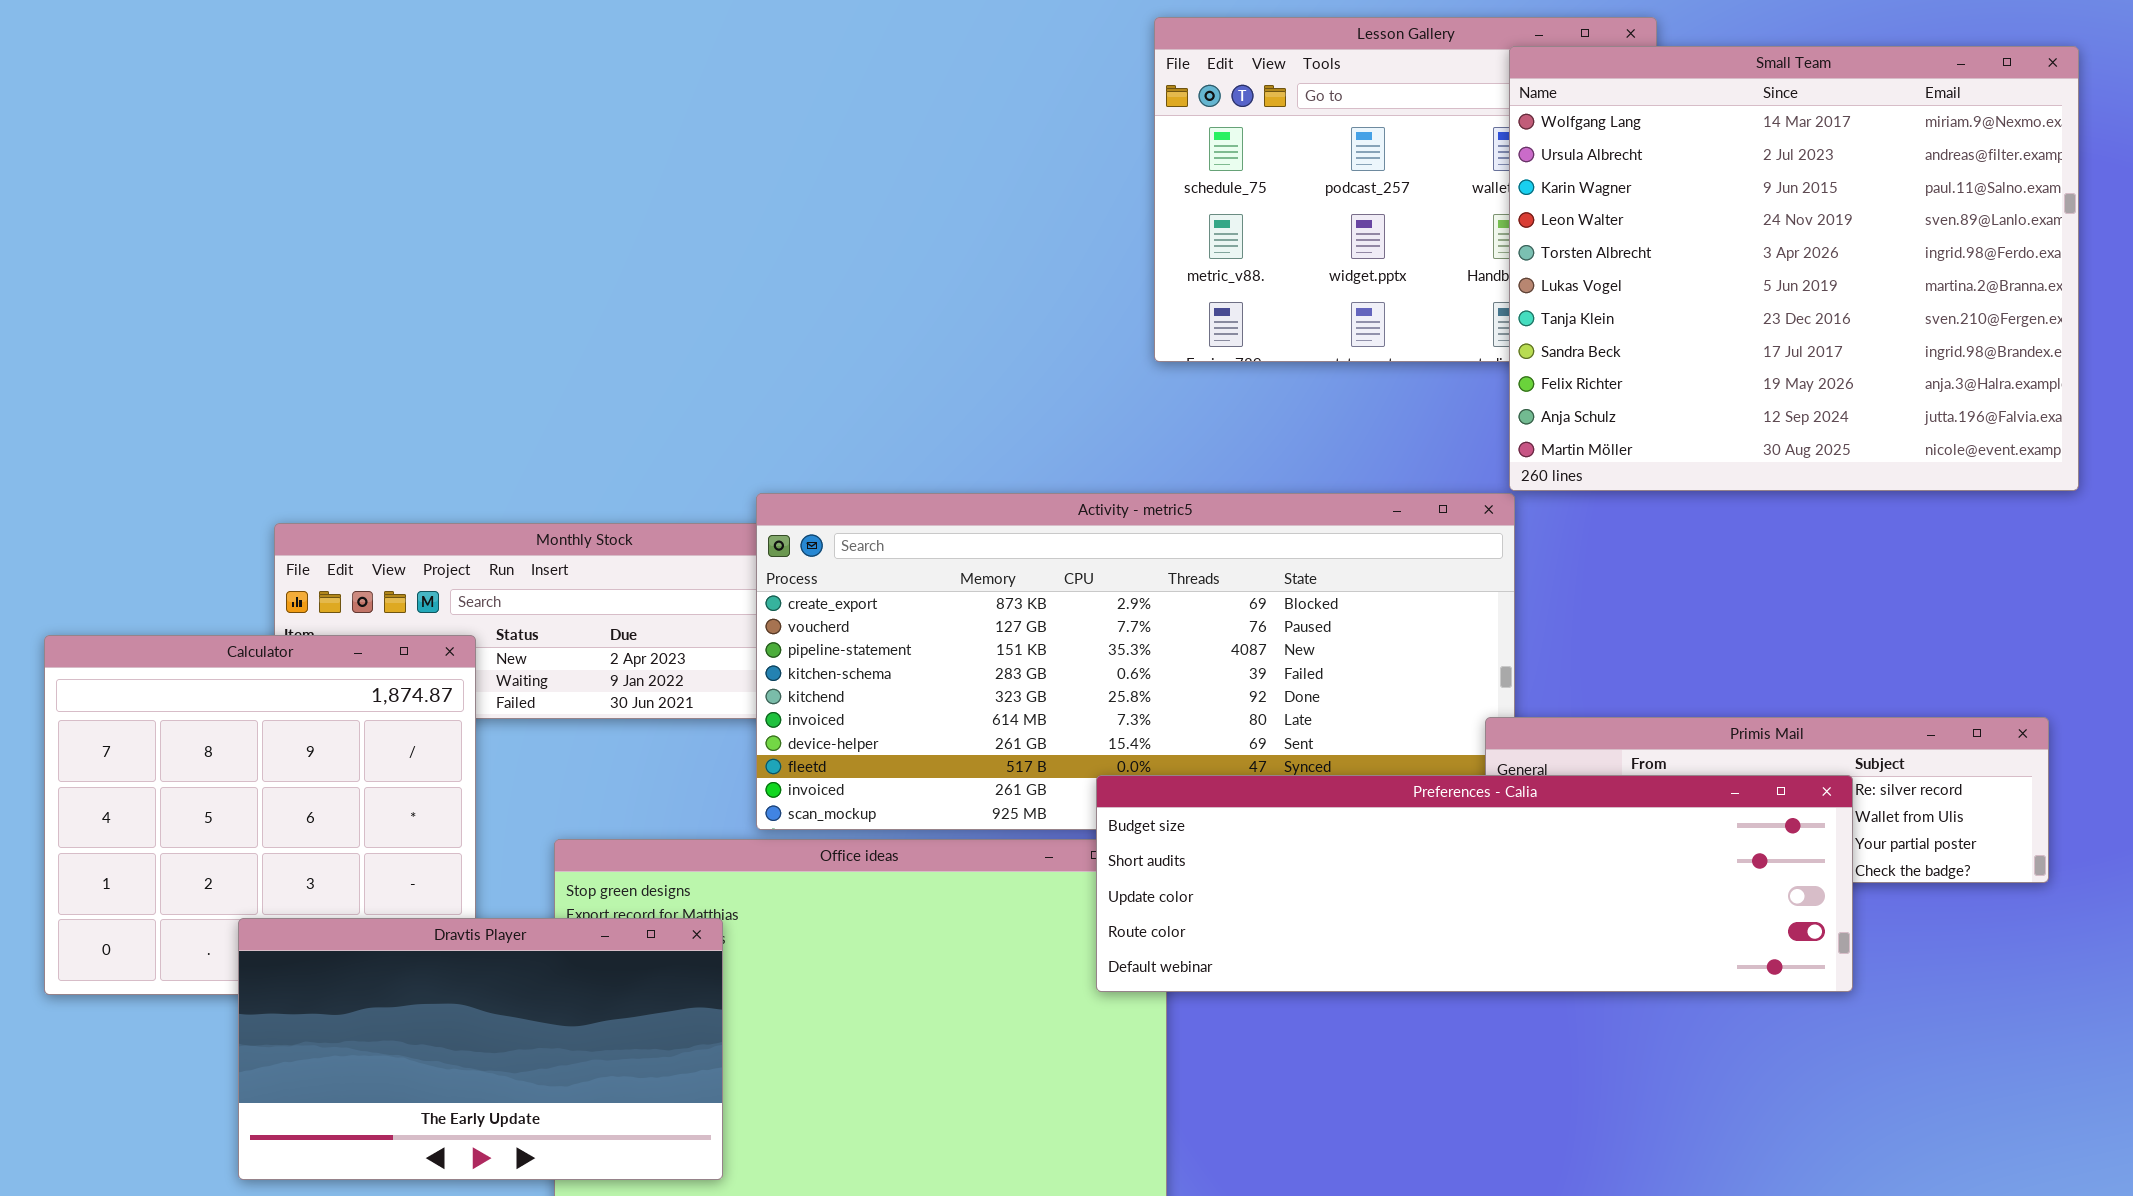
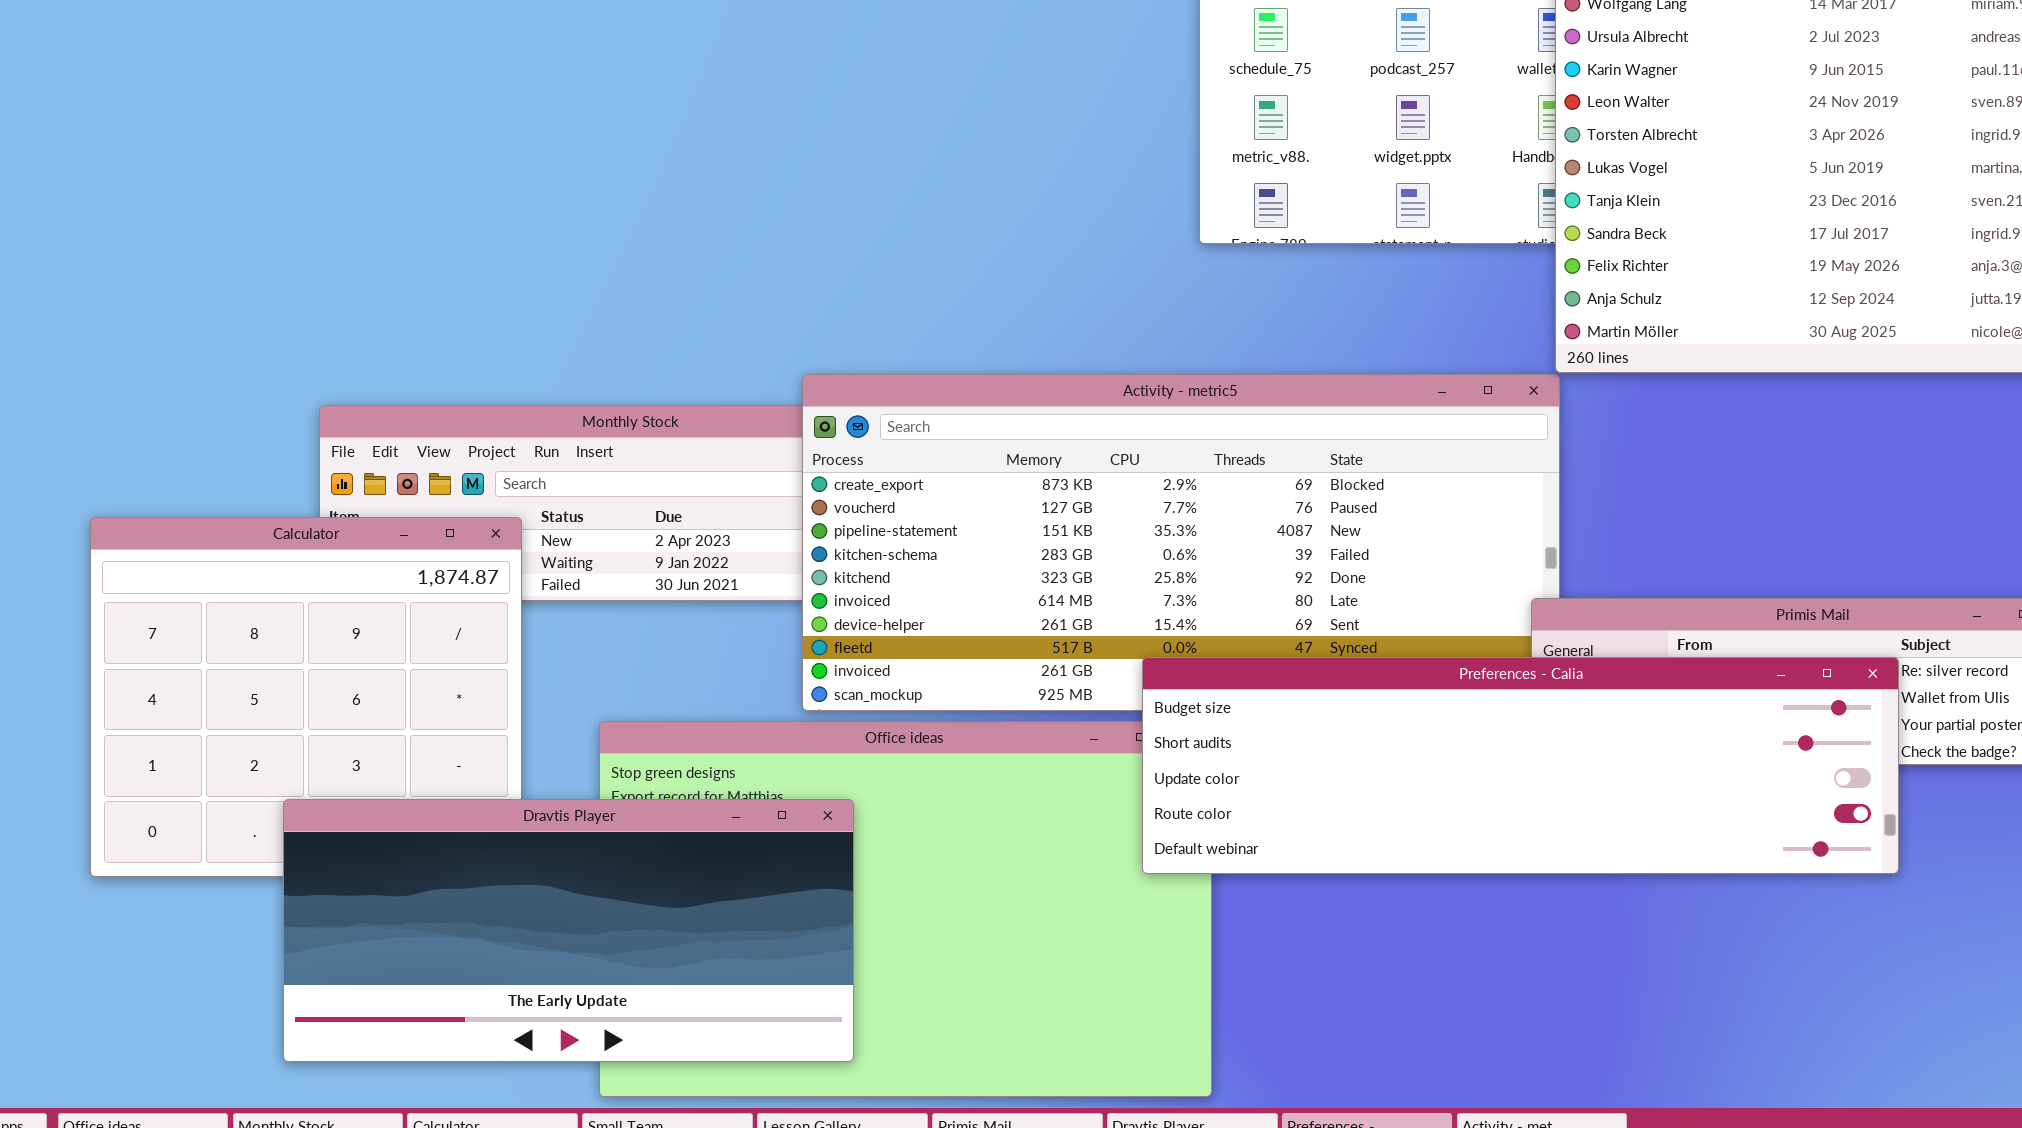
Dravtis Player: [238,918,723,1180] -> [283,799,854,1062], resized

